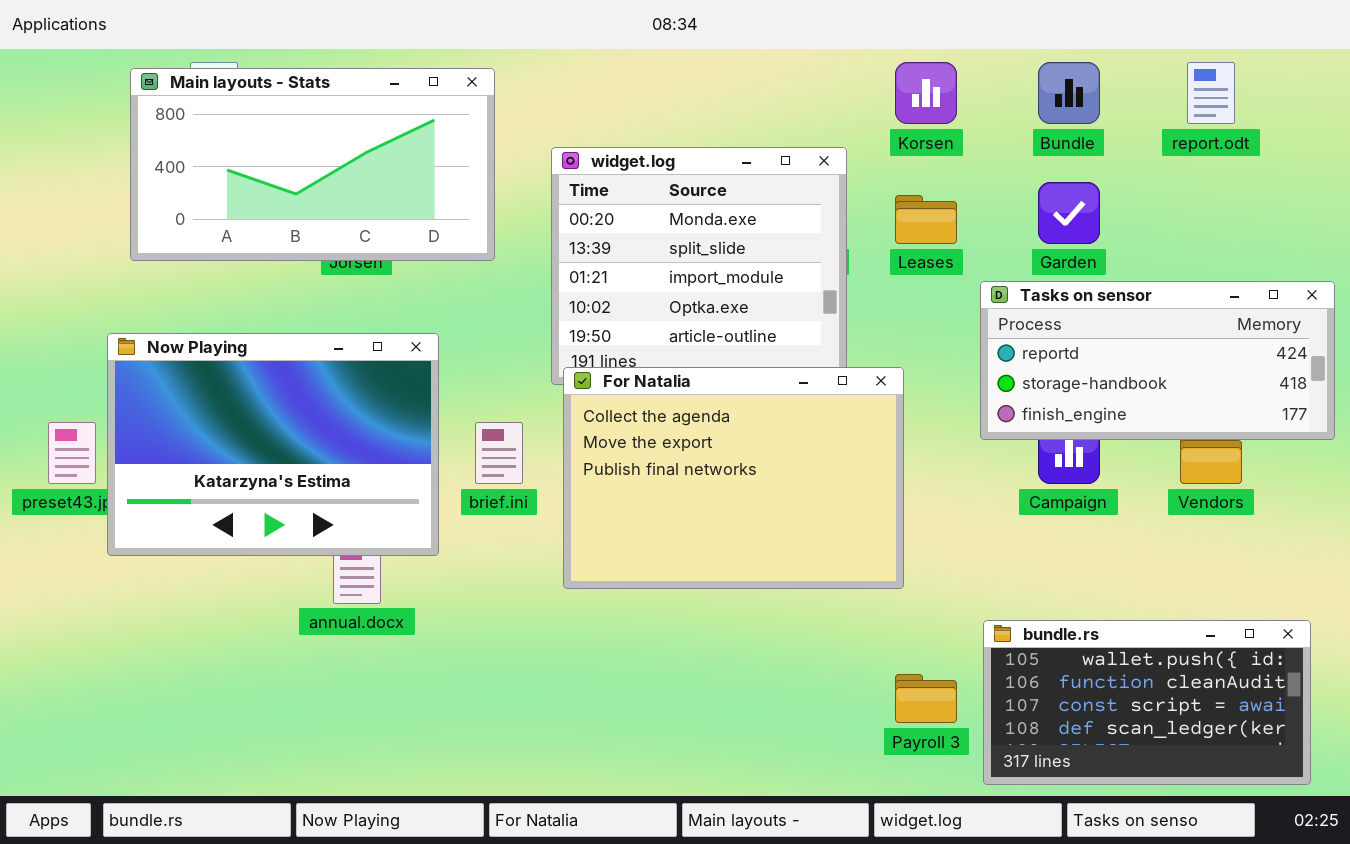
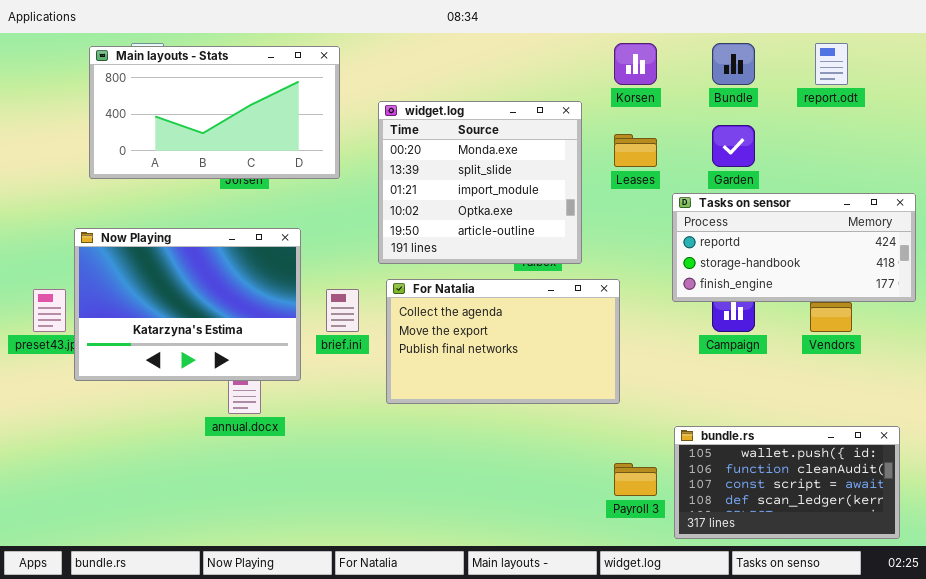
For Natalia: [563,367,904,589] -> [386,279,620,404], resized

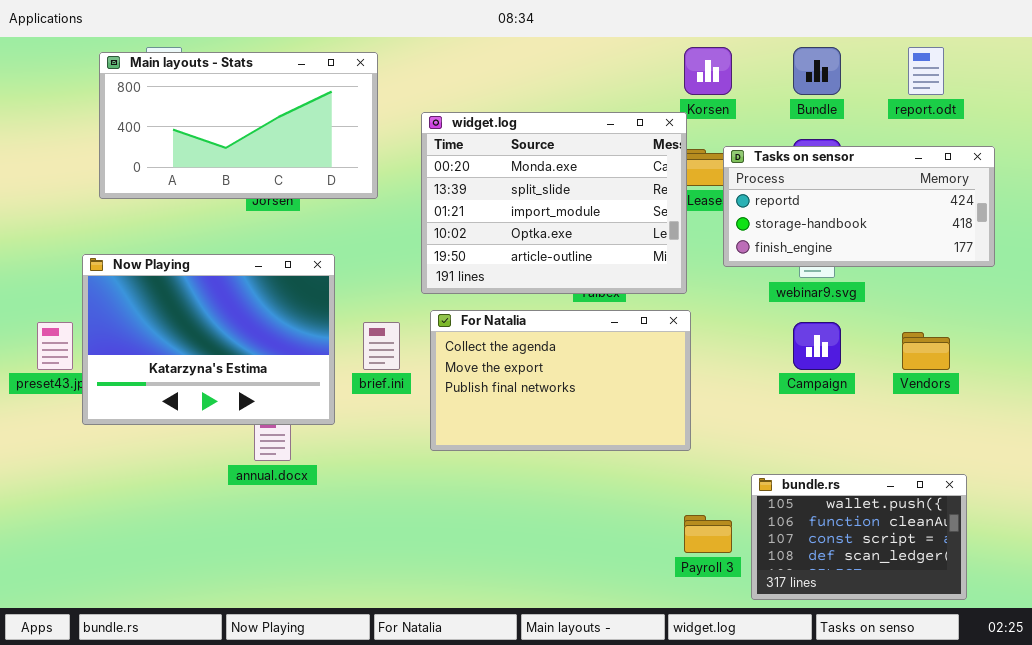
widget.log: [378,101,582,264] -> [421,112,687,294], resized
Tasks on sensor: [672,193,916,302] -> [723,146,995,267], moved
bundle.rs: [674,426,900,539] -> [751,474,967,600], resized

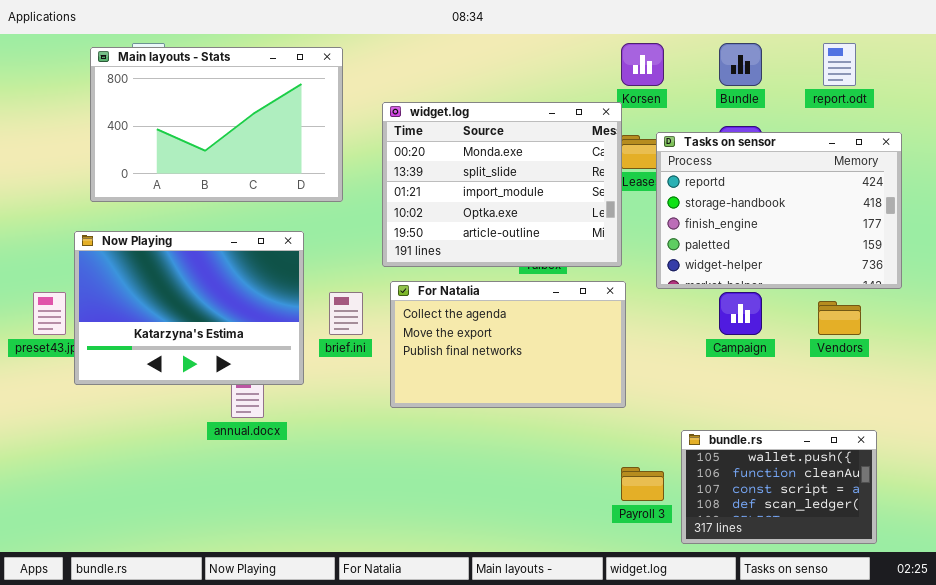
Main layouts - Stats: [99,52,378,199] -> [90,47,343,202], resized
Tasks on sensor: [723,146,995,267] -> [656,132,902,289], resized

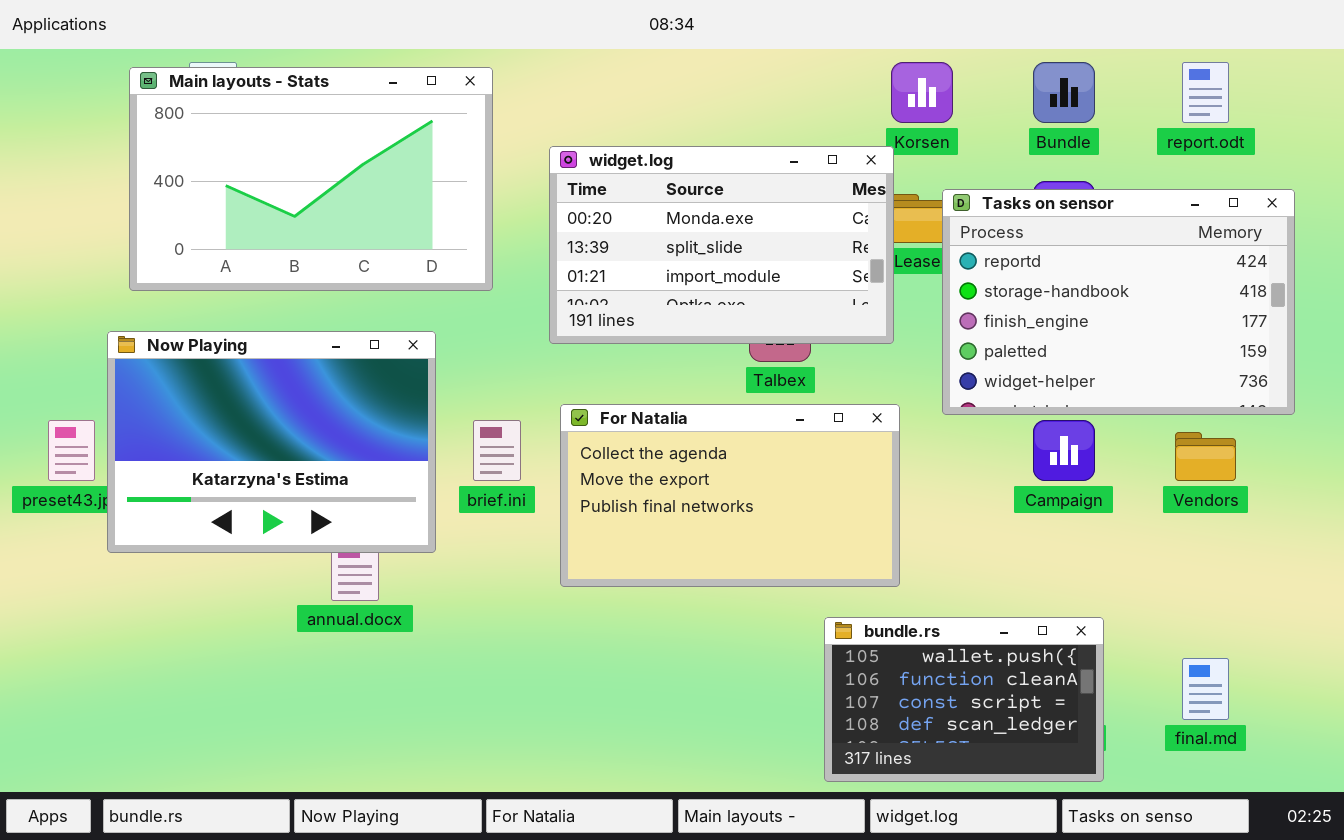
widget.log: [382,102,622,267] -> [549,146,894,344], resized
bundle.rs: [681,430,877,544] -> [824,617,1104,782], moved

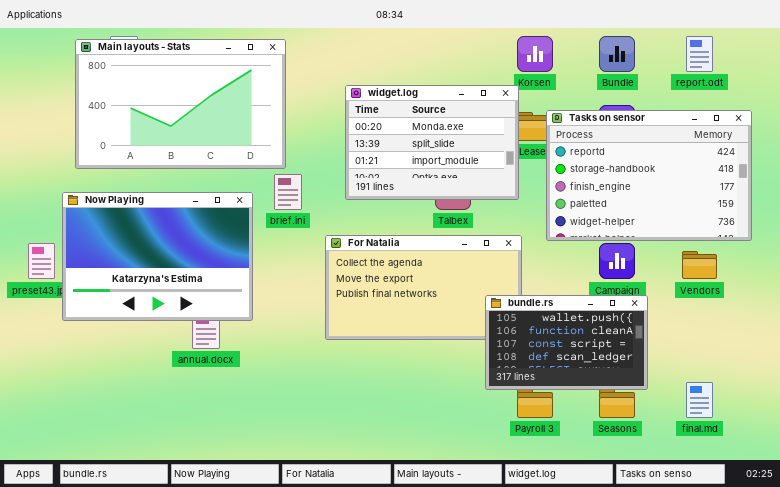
widget.log: [549,146,894,344] -> [345,85,519,200], resized
brief.ini: [473,420,521,481] -> [274,174,302,210], moved
bundle.rs: [824,617,1104,782] -> [485,295,648,390], moved

